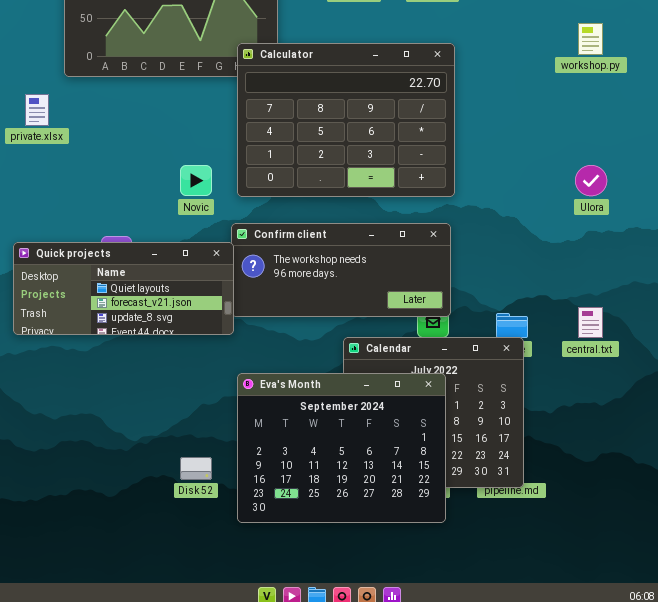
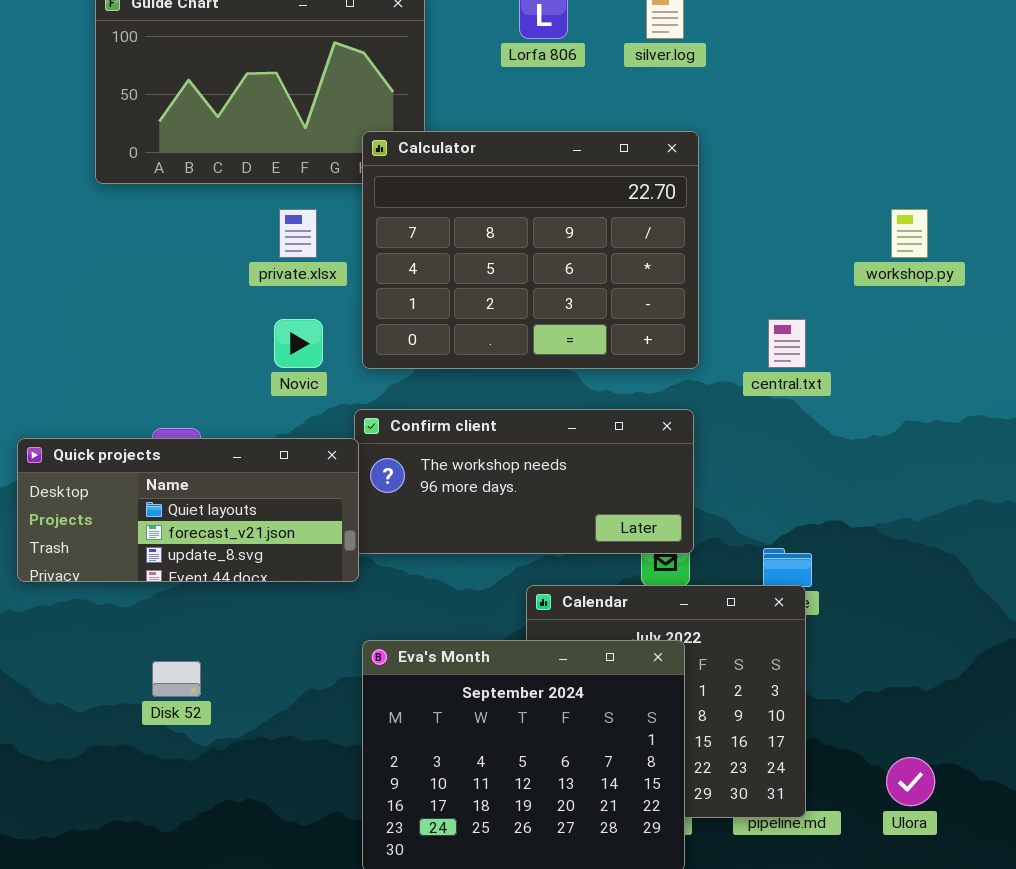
workshop.py: [578,23,603,55] -> [891,209,928,258], moved
private.xlsx: [25,94,49,126] -> [279,209,317,258], moved
Ulora: [575,165,607,196] -> [886,757,935,806], moved
central.txt: [578,307,603,338] -> [768,319,806,368], moved
Disk 52: [180,457,212,480] -> [152,661,201,697], moved

